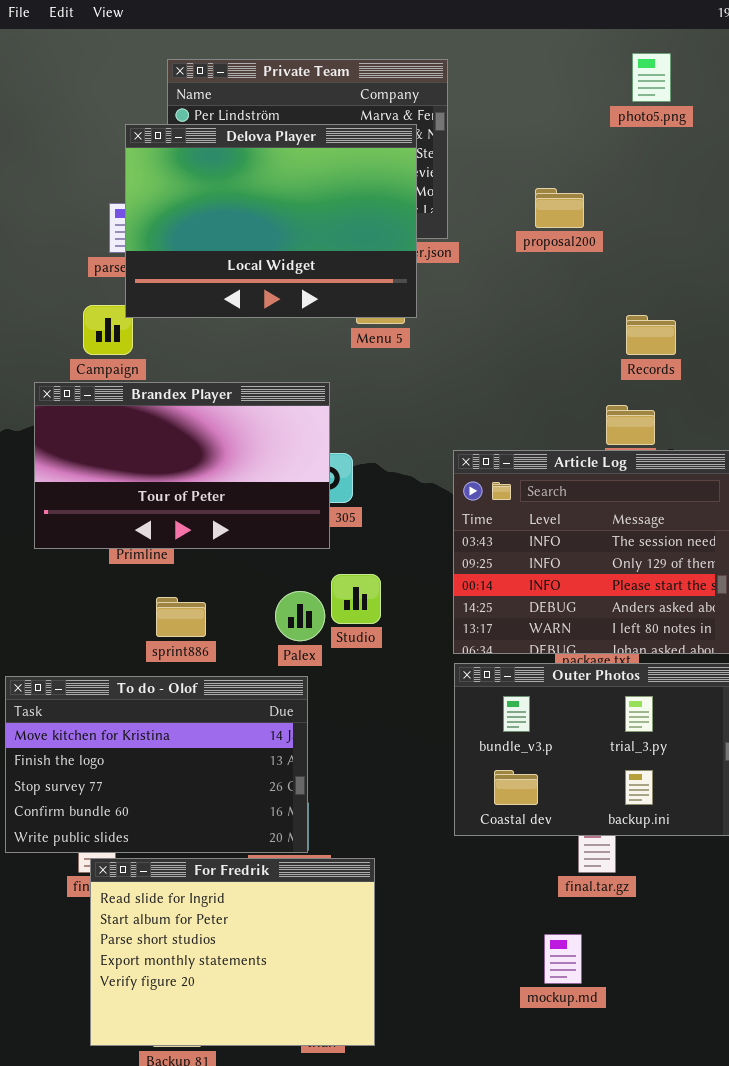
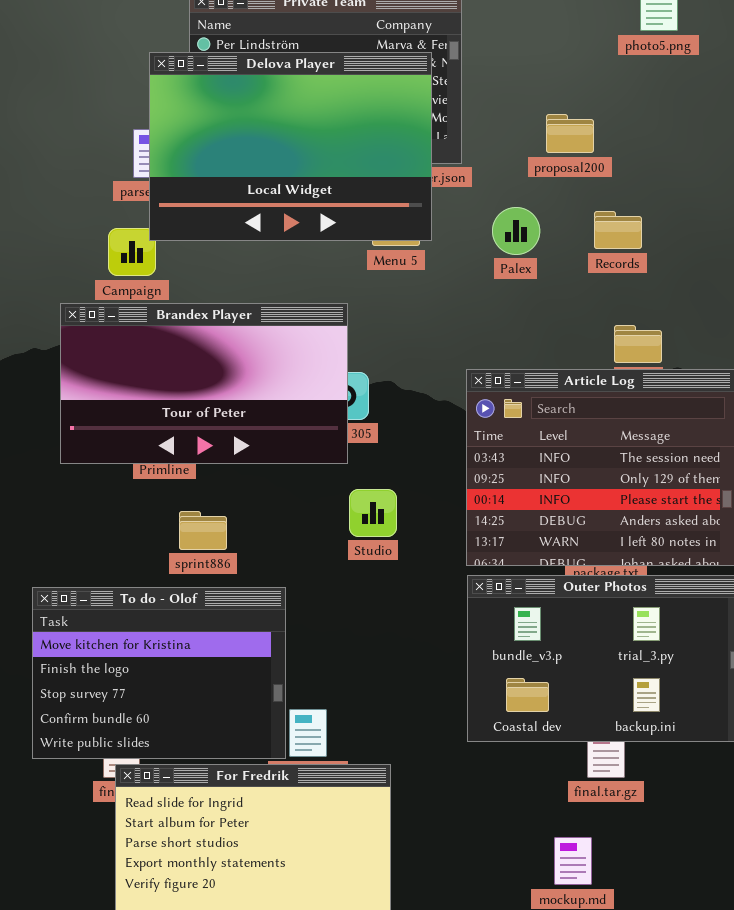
Records: [626,315,676,355] -> [594,211,642,249], moved
Palex: [275,591,325,641] -> [492,207,540,255], moved
To do - Olof: [5,676,308,853] -> [32,587,286,759], resized

